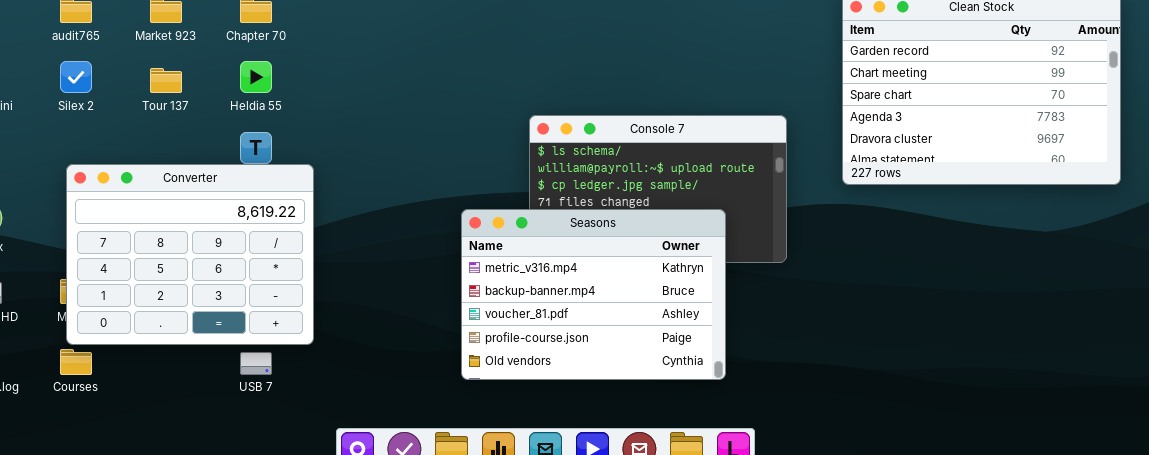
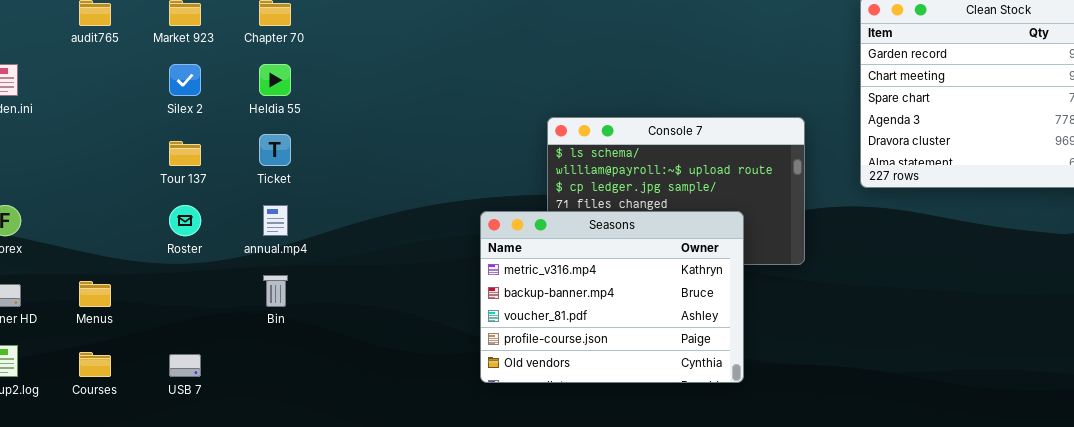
Silex 2: [60,61,92,93] -> [169,64,201,96], moved
Tour 137: [150,68,182,93] -> [169,141,201,166], moved
Converter: [66,164,314,345] -> none, closed
USB 7: [240,352,272,375] -> [169,354,201,377], moved

